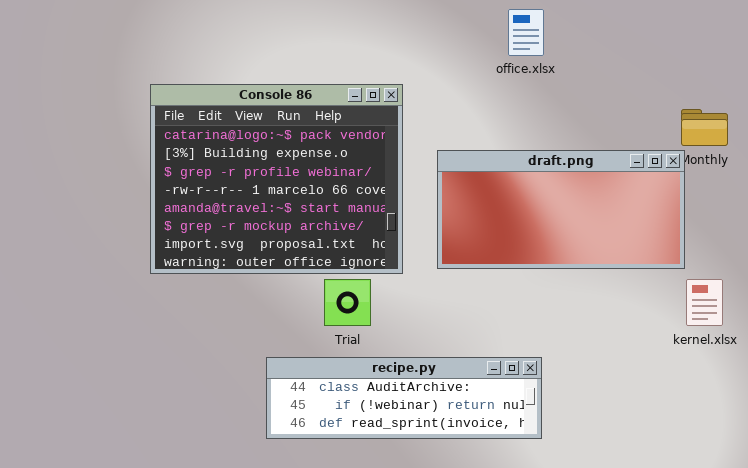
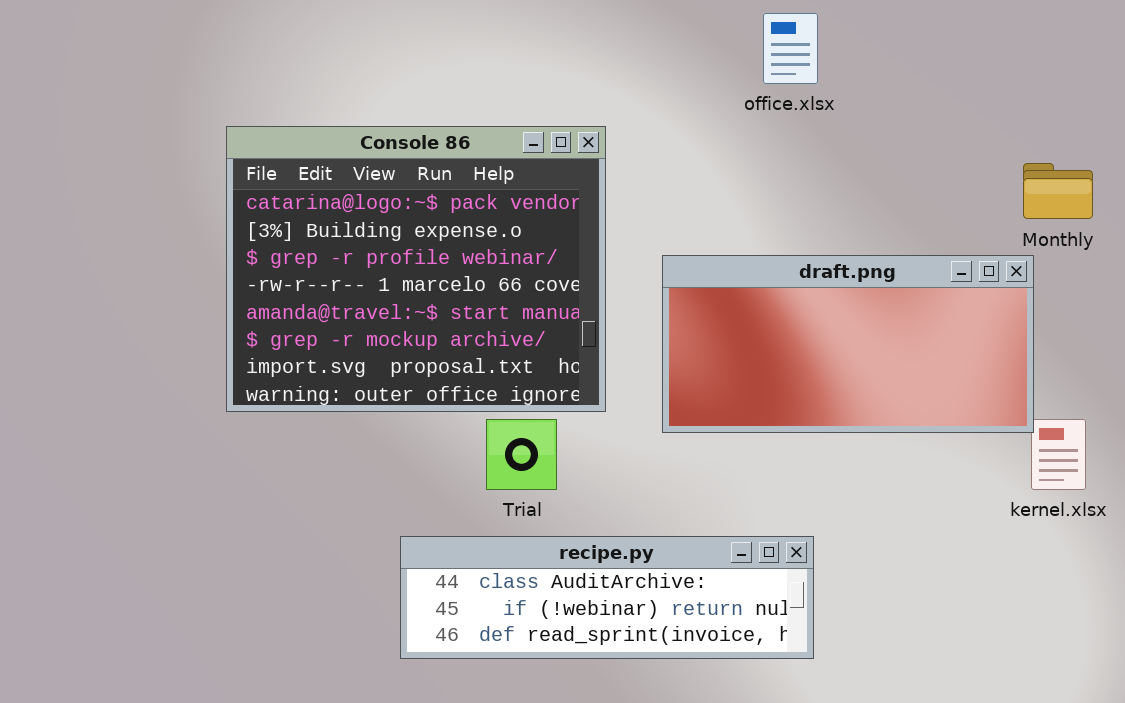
draft.png: [437,150,685,269] -> [662,255,1034,433], moved

